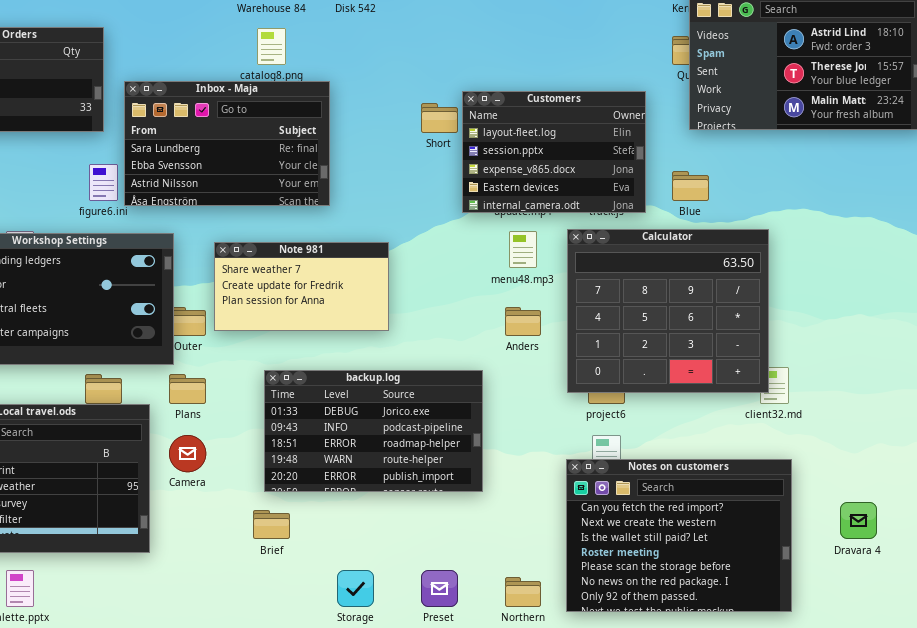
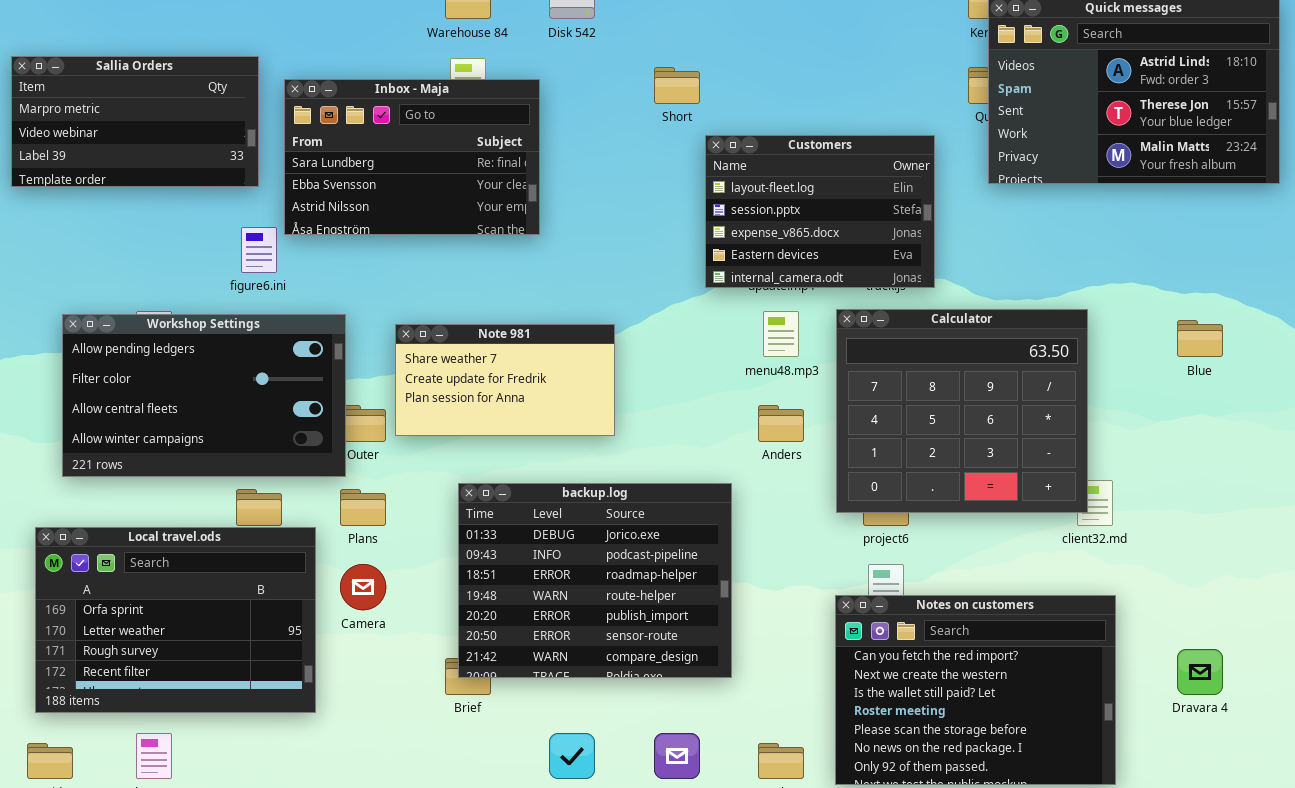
Inbox - Maja: [124,81,330,206] -> [284,79,540,235], moved
Short: [421,103,458,133] -> [654,67,700,104], moved
Blue: [672,171,709,201] -> [1177,320,1223,357], moved
backup.log: [264,370,483,492] -> [458,483,732,678], resized

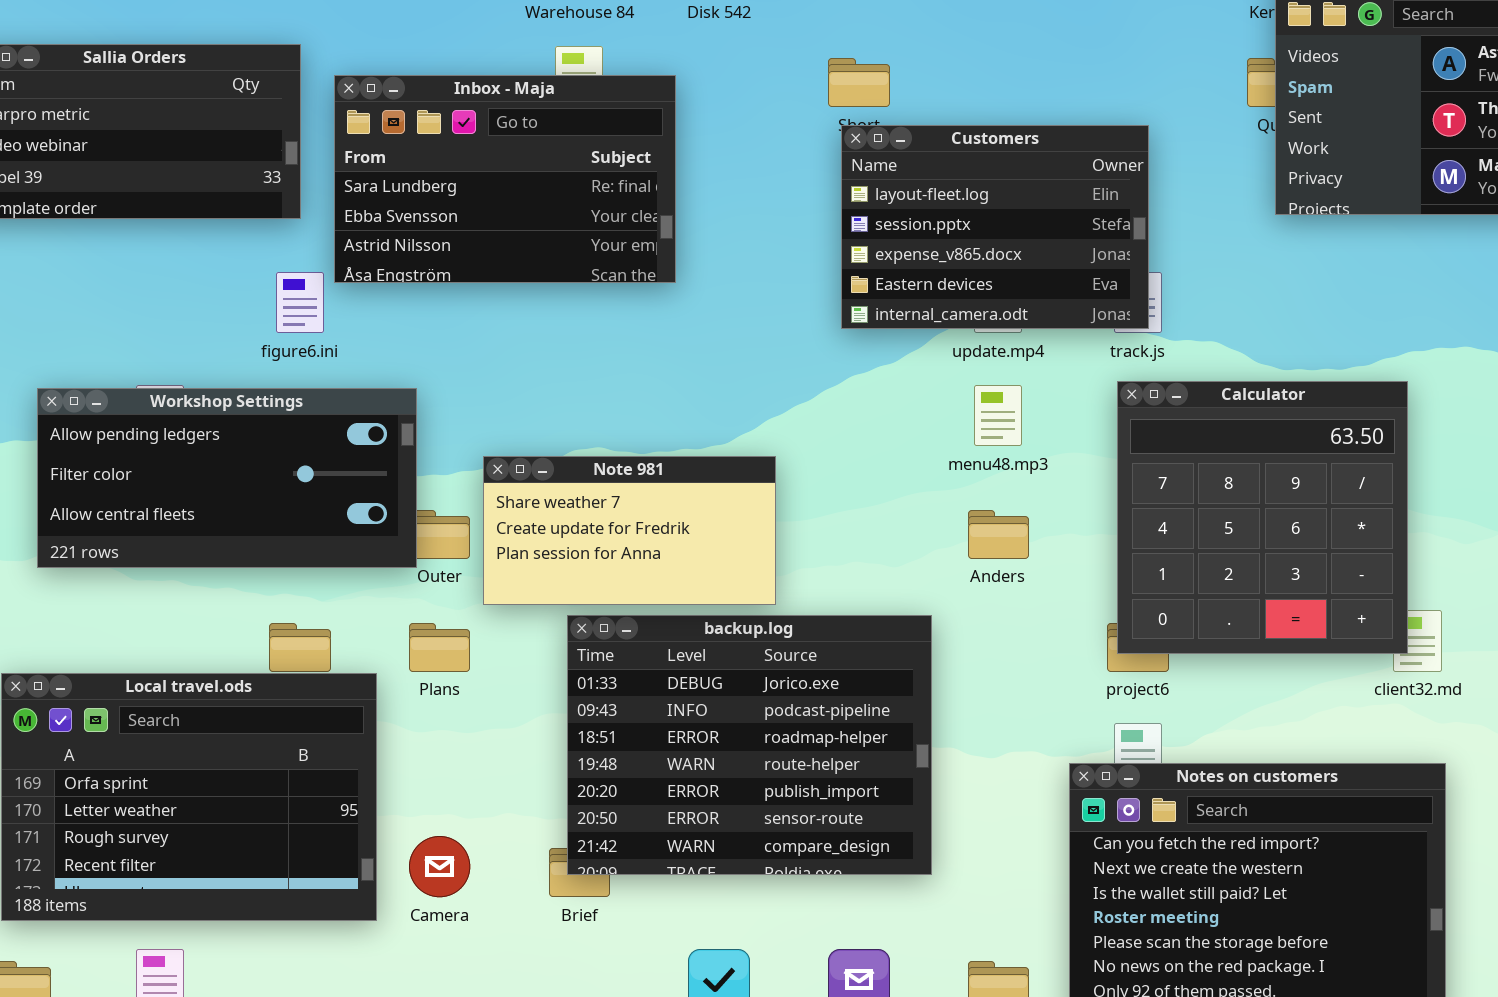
Customers: [705,135,935,288] -> [841,125,1149,329], moved
Calculator: [836,309,1088,513] -> [1117,381,1408,654], resized
Workshop Settings: [62,314,346,477] -> [37,388,417,568], resized
Note 981: [395,324,615,436] -> [483,456,776,605], moved
Camera: [340,564,386,610] -> [409,836,470,897], moved

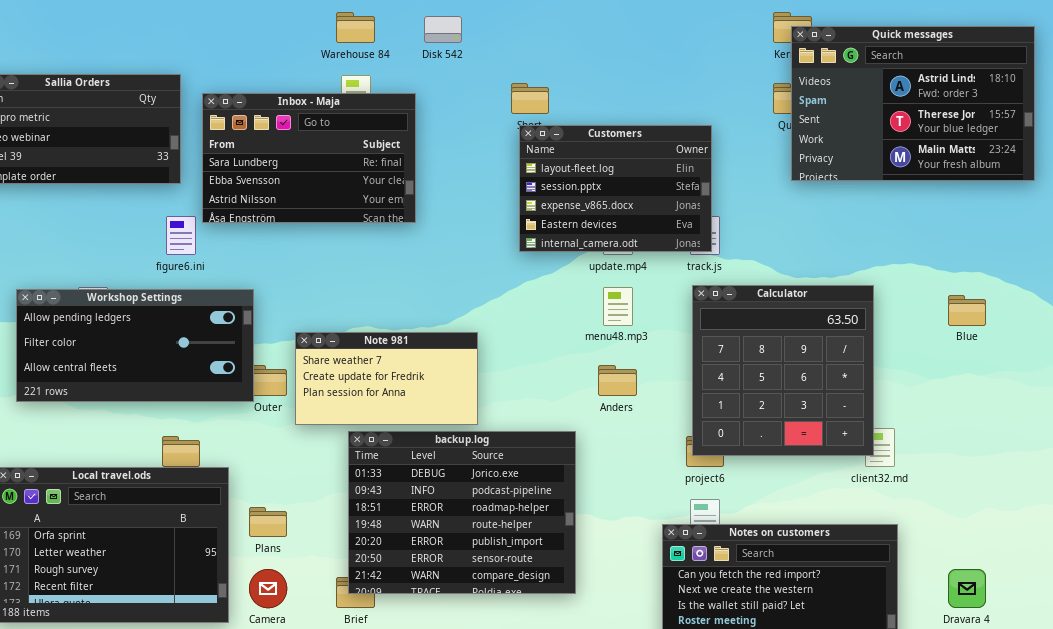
Plans: [409,623,470,672] -> [249,507,287,537], moved

